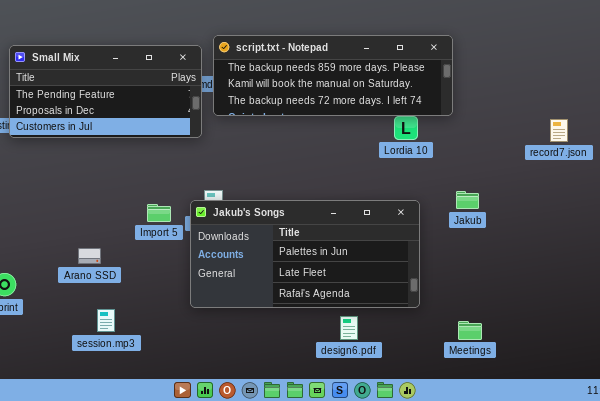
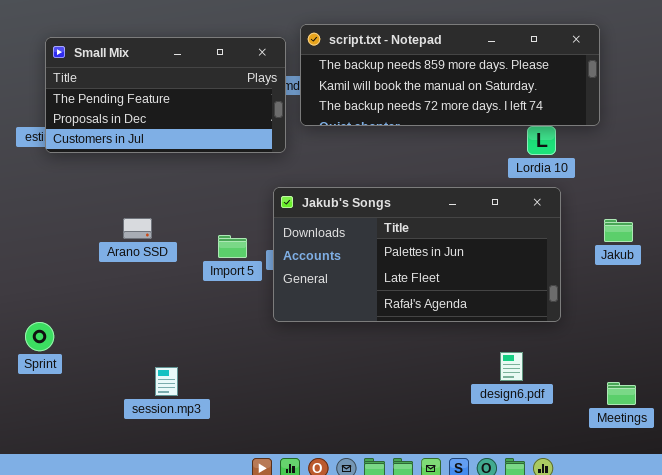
Jakub's Songs: [190,200,420,308] -> [273,187,561,322], moved
Arano SSD: [78,248,101,264] -> [123,218,152,239], moved
design6.pdf: [340,316,358,340] -> [500,352,523,381], moved

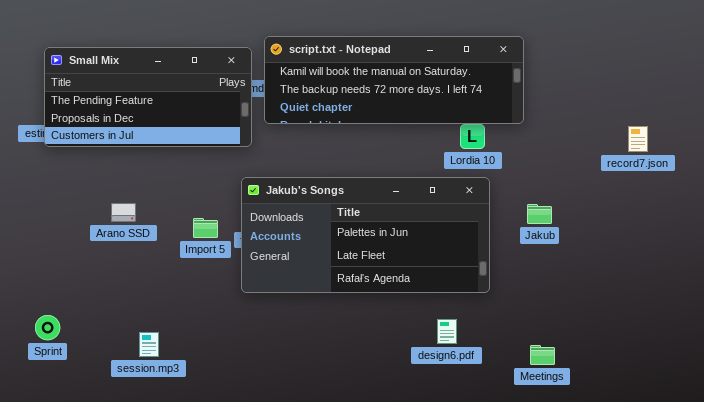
script.txt - Notepad: [300,24,600,126] -> [264,36,524,124], scrolled down 1 row
Sprint: [25,322,54,351] -> [35,315,60,340], moved

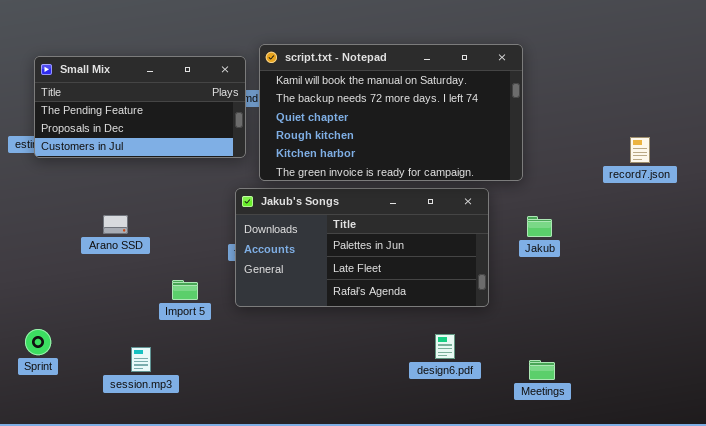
script.txt - Notepad: [264,36,524,124] -> [259,44,523,181], resized
Import 5: [193,218,218,238] -> [172,280,198,300], moved

